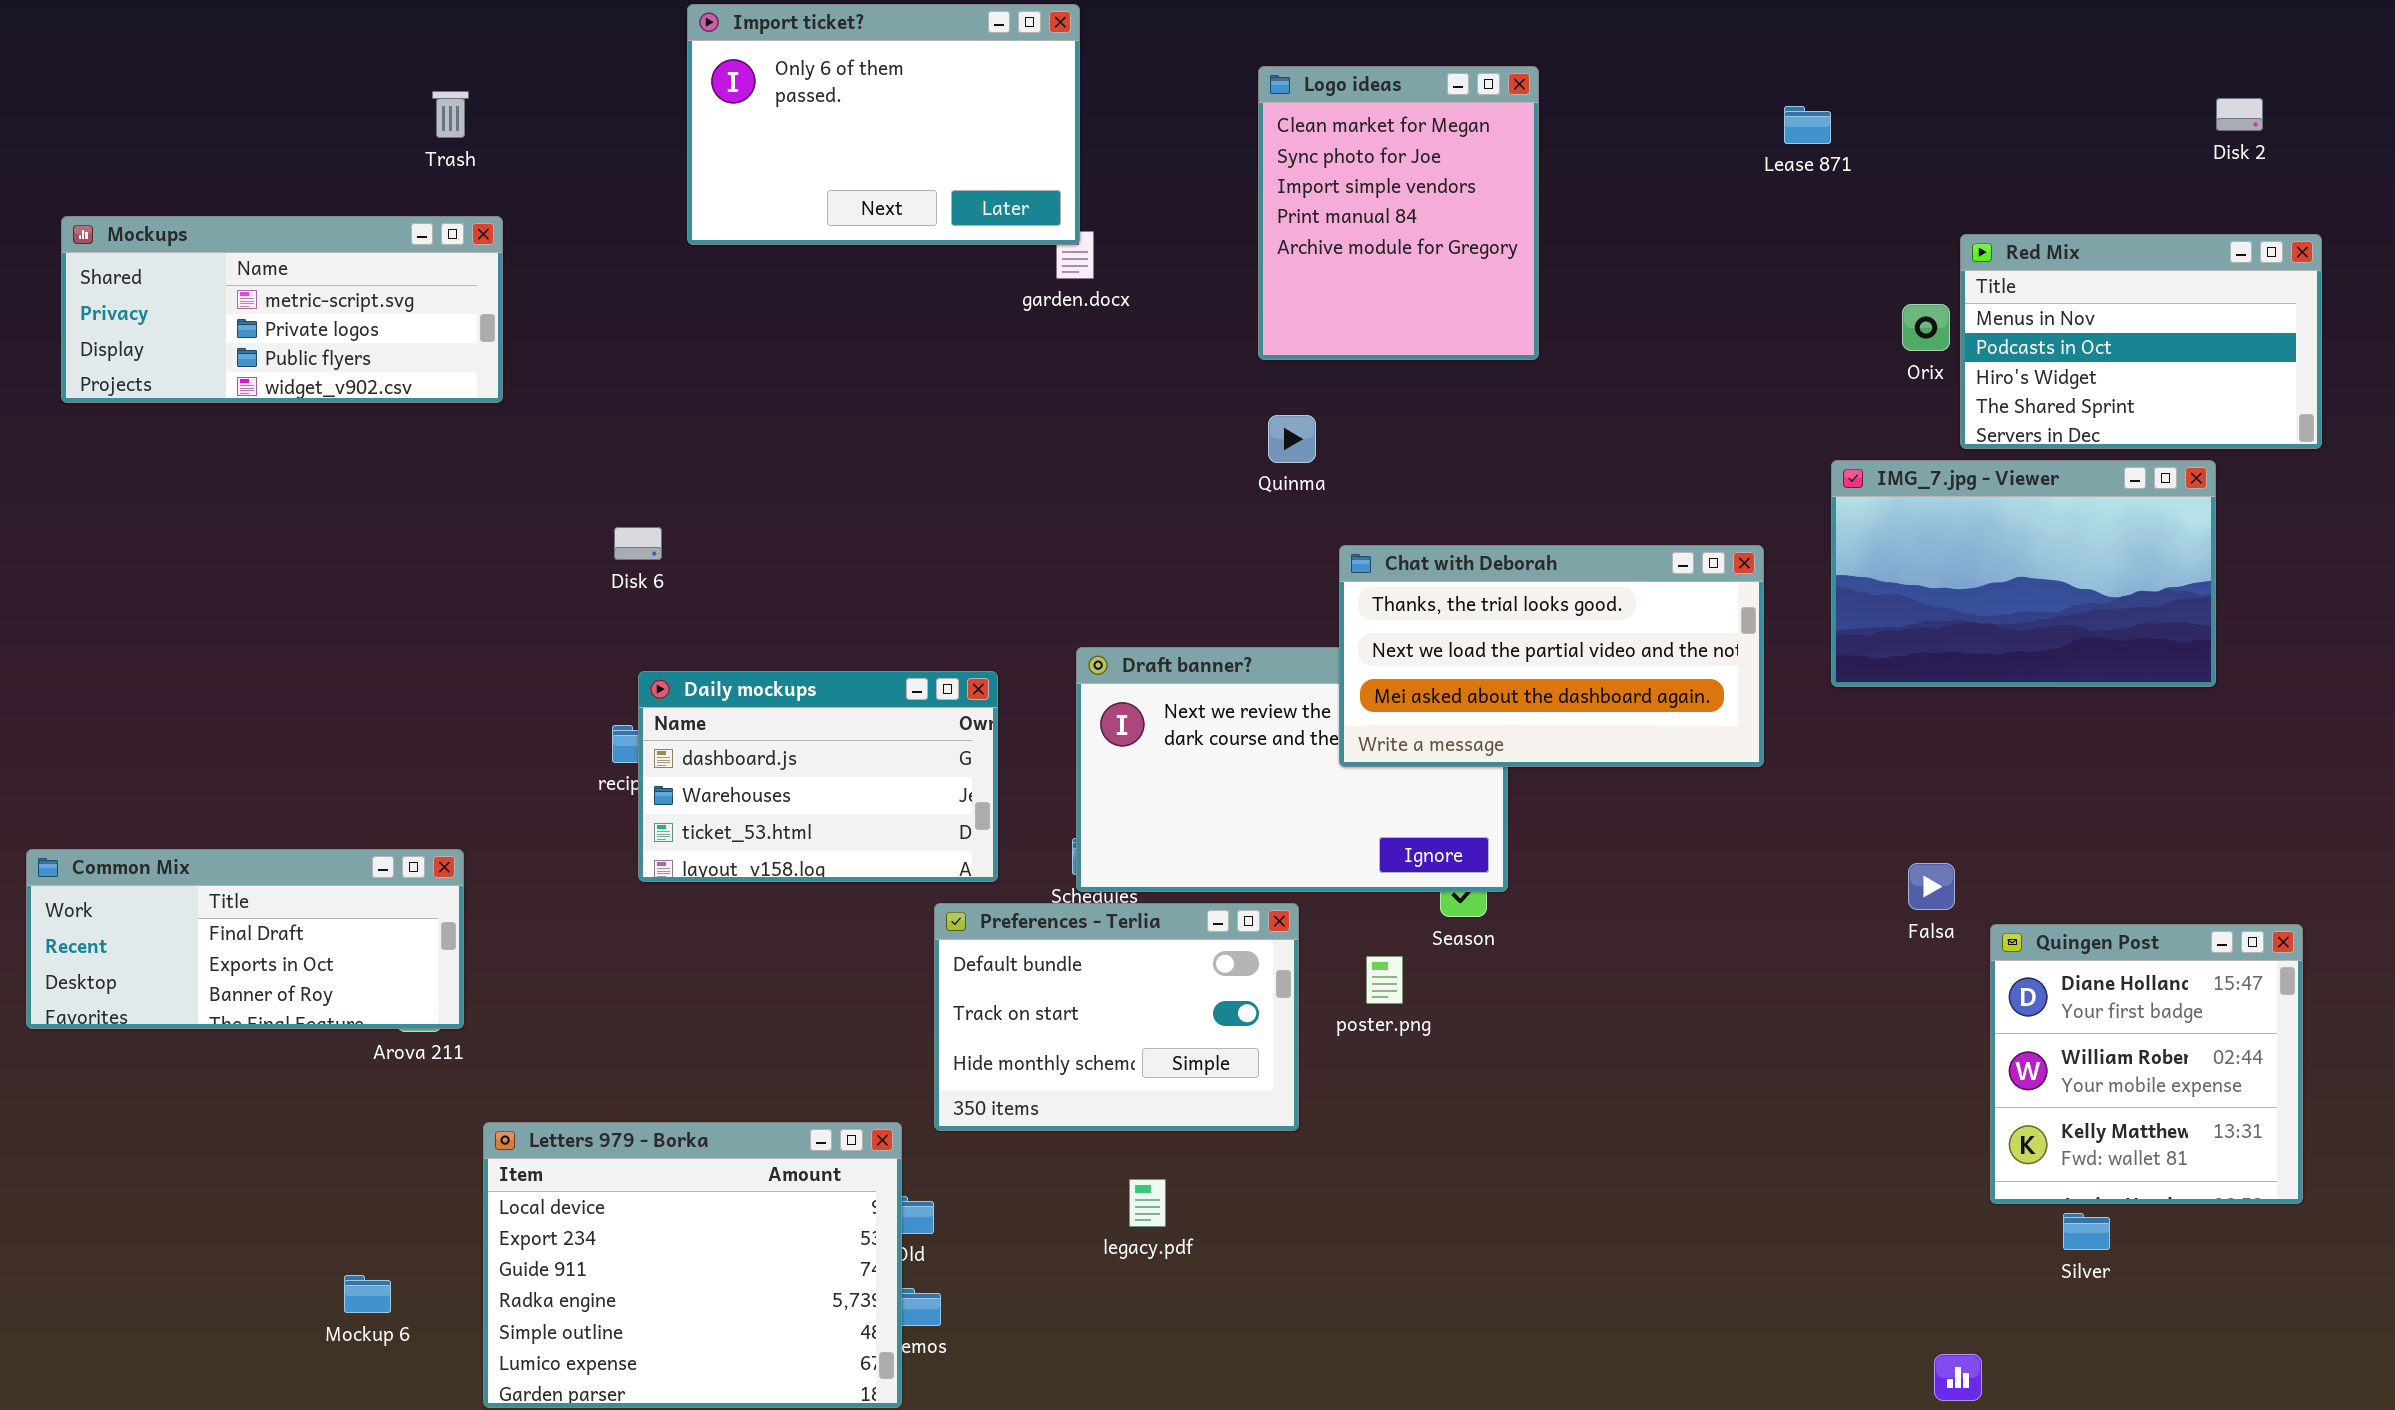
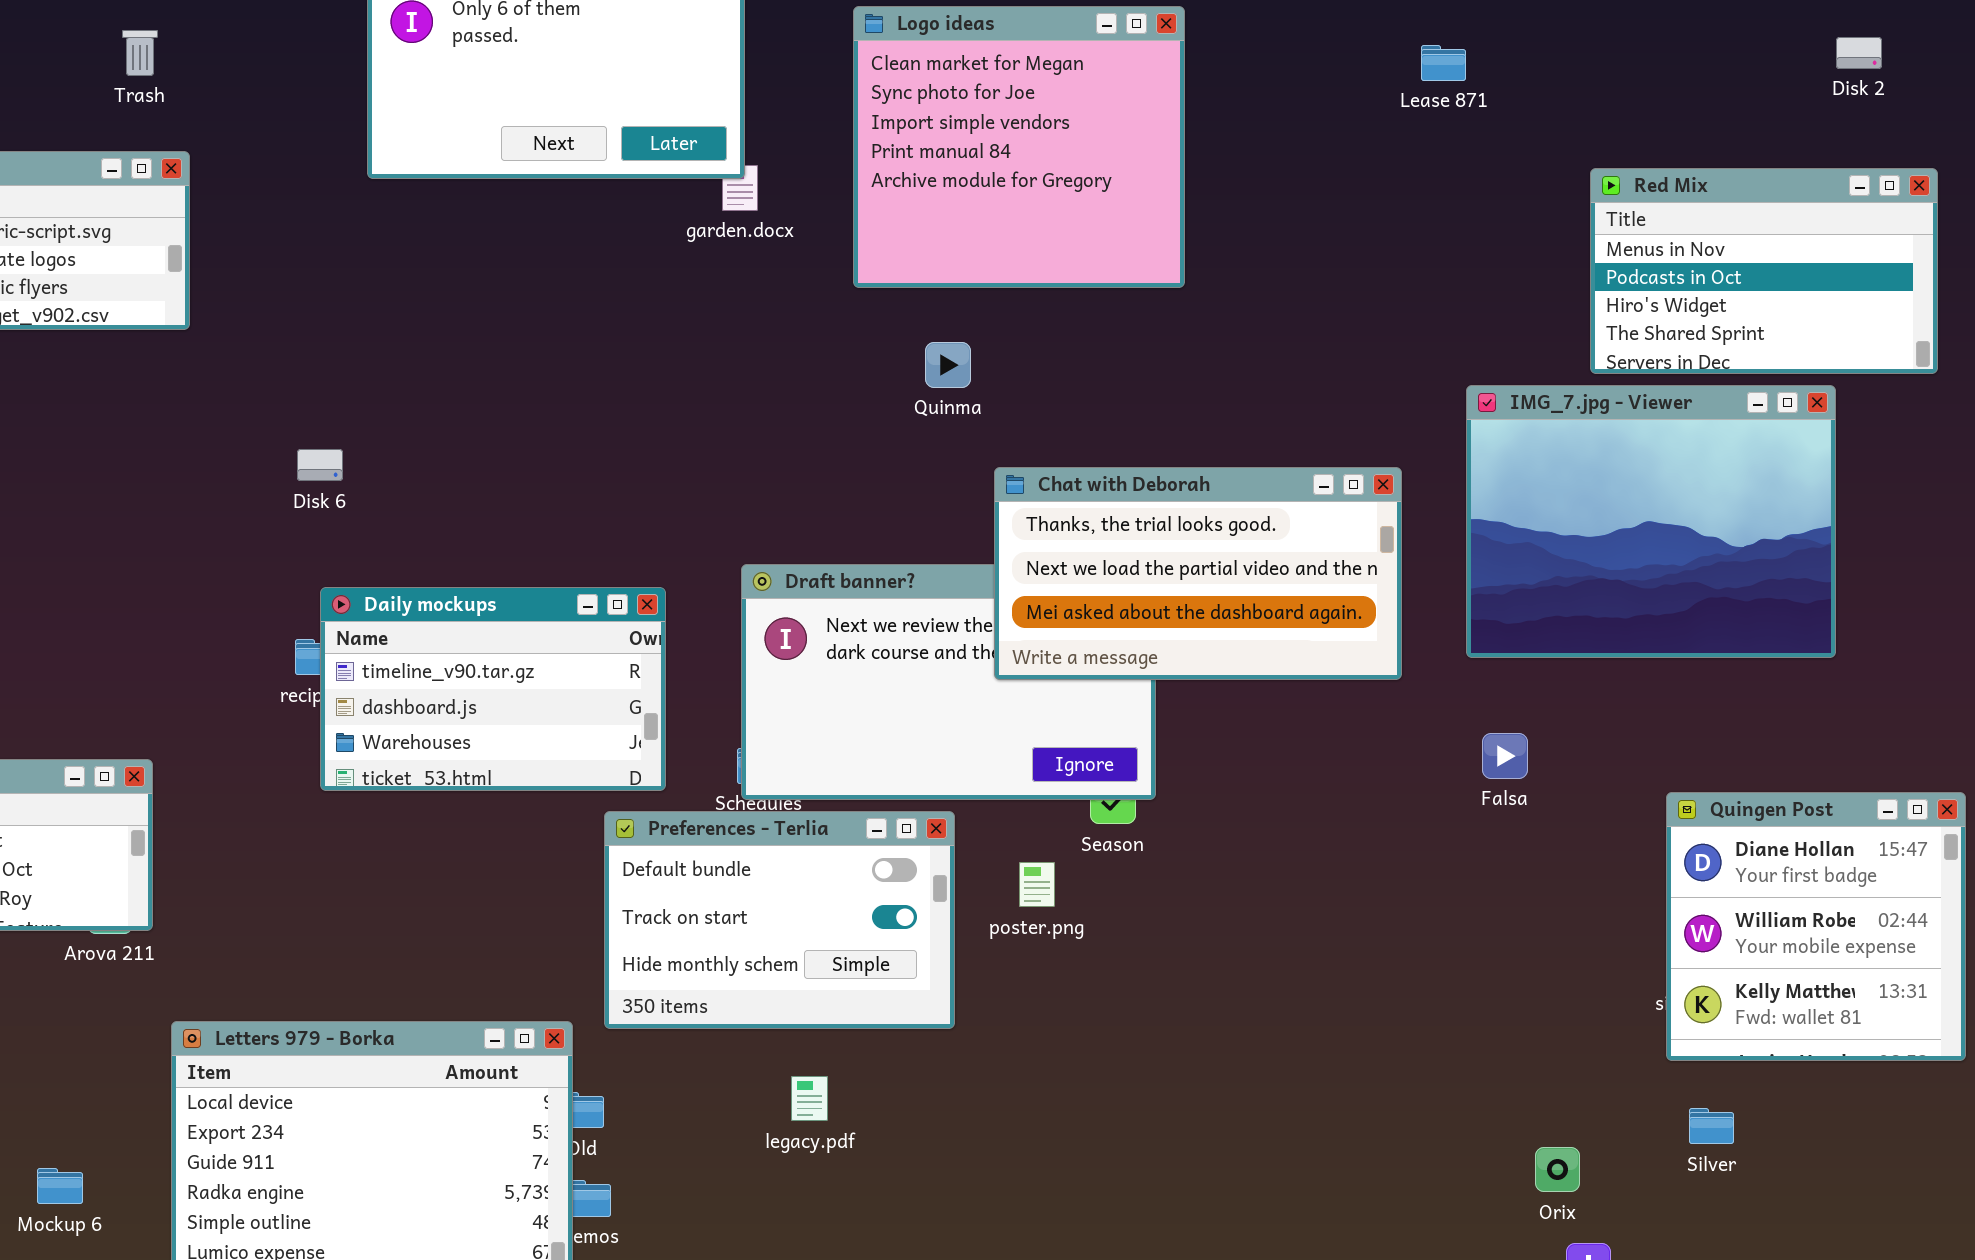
Logo ideas: [1258,66,1539,360] -> [853,6,1185,288], resized
Orix: [1902,304,1950,351] -> [1535,1147,1580,1192], moved
IMG_7.jpg - Viewer: [1831,460,2216,687] -> [1466,385,1836,658], resized
Daily mockups: [638,671,998,882] -> [320,587,666,791], scrolled up 1 row
Falsa: [1908,863,1955,910] -> [1482,733,1528,779], moved
Quingen Post: [1990,924,2303,1204] -> [1666,792,1966,1061], moved

